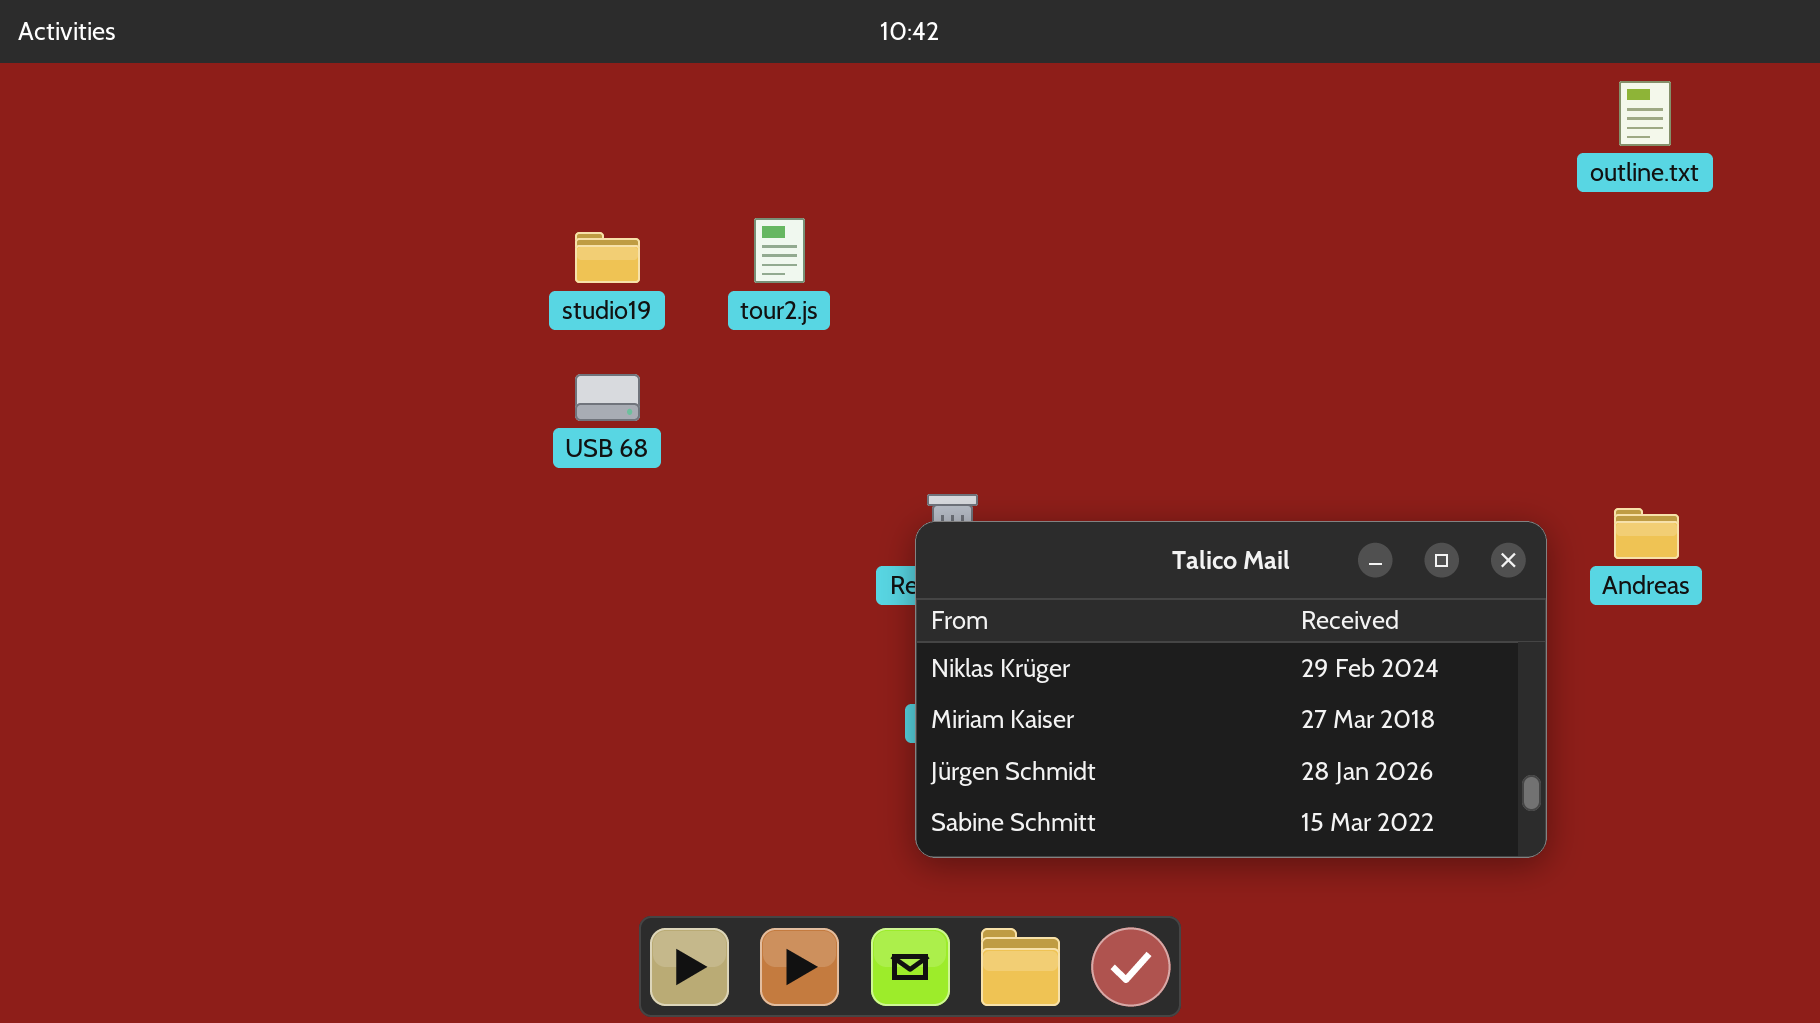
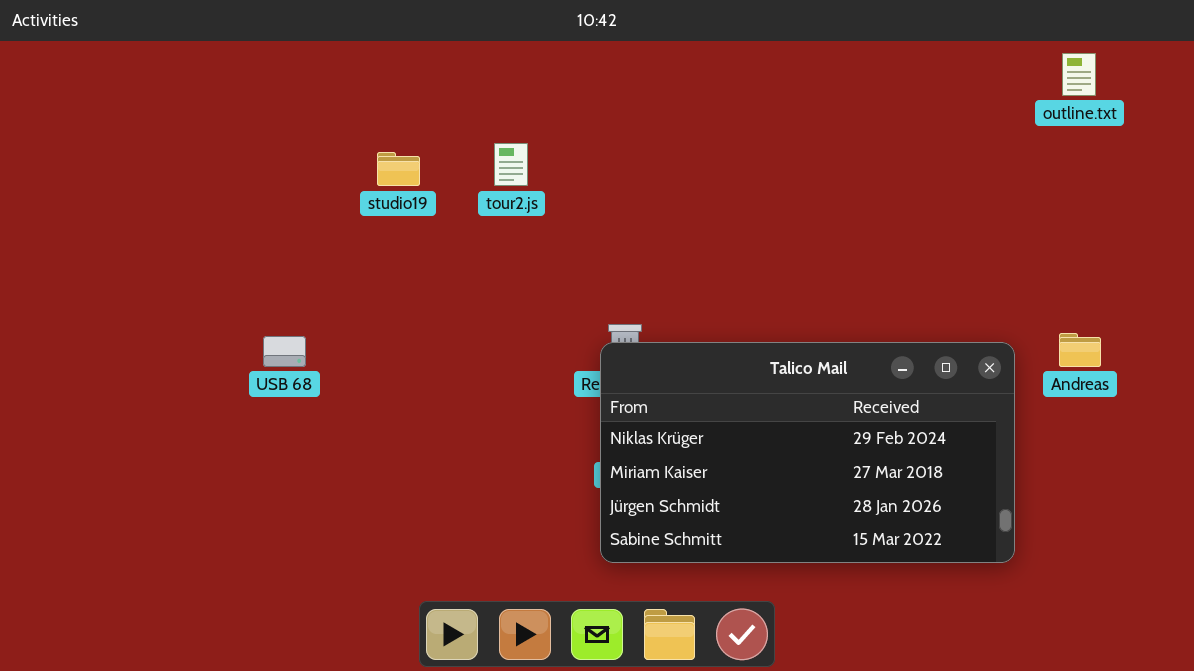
USB 68: [575,374,640,421] -> [263,336,306,367], moved

